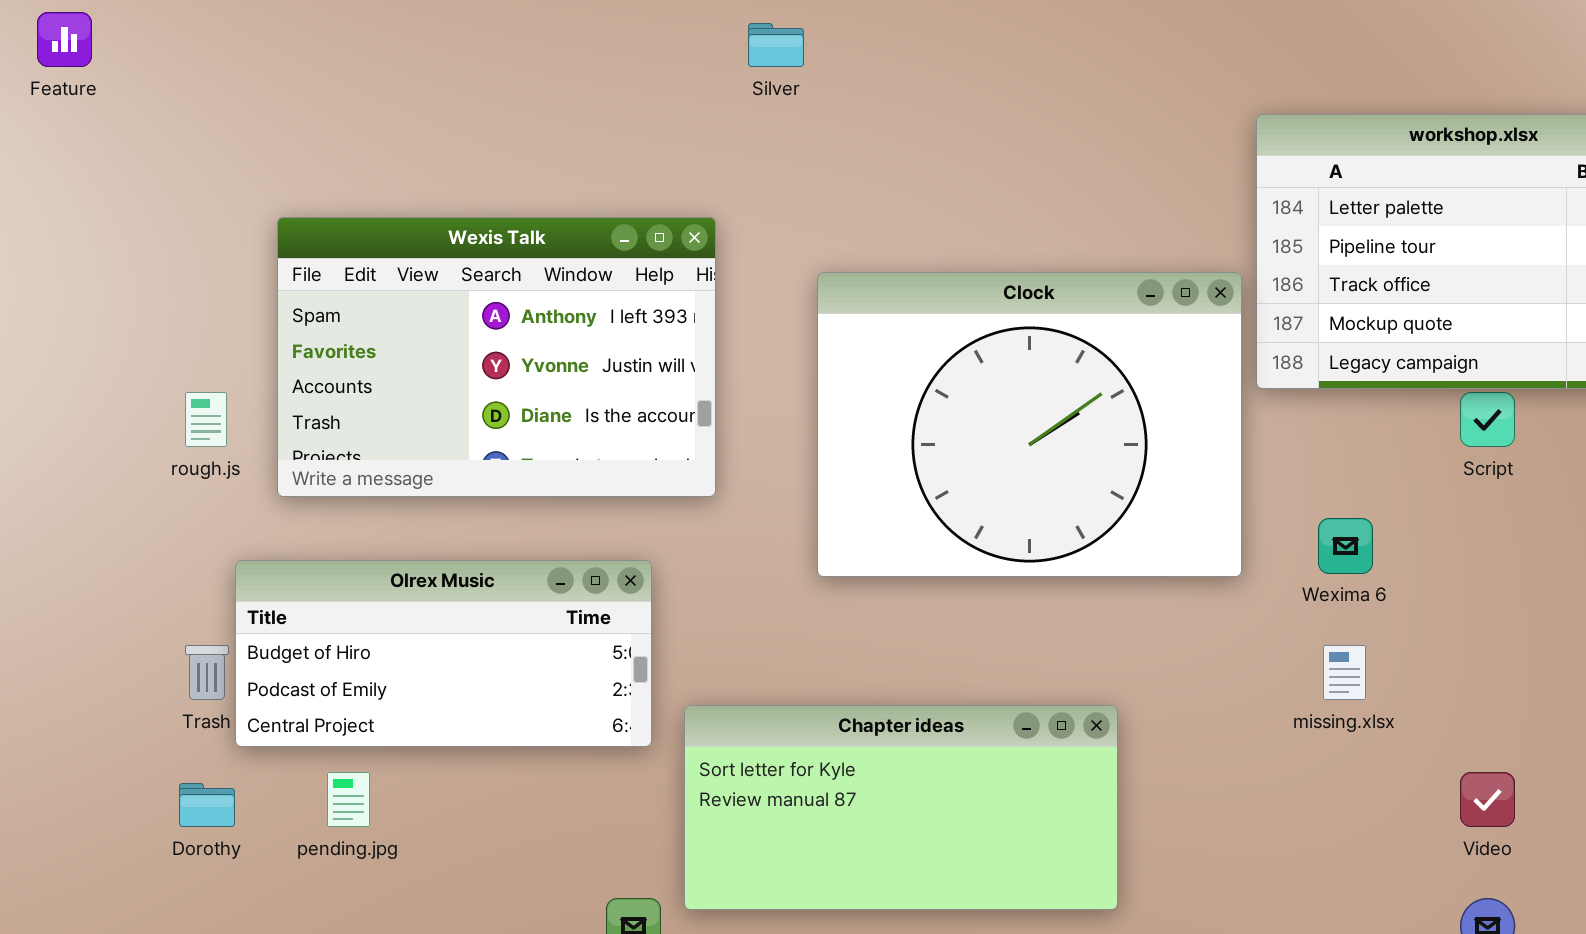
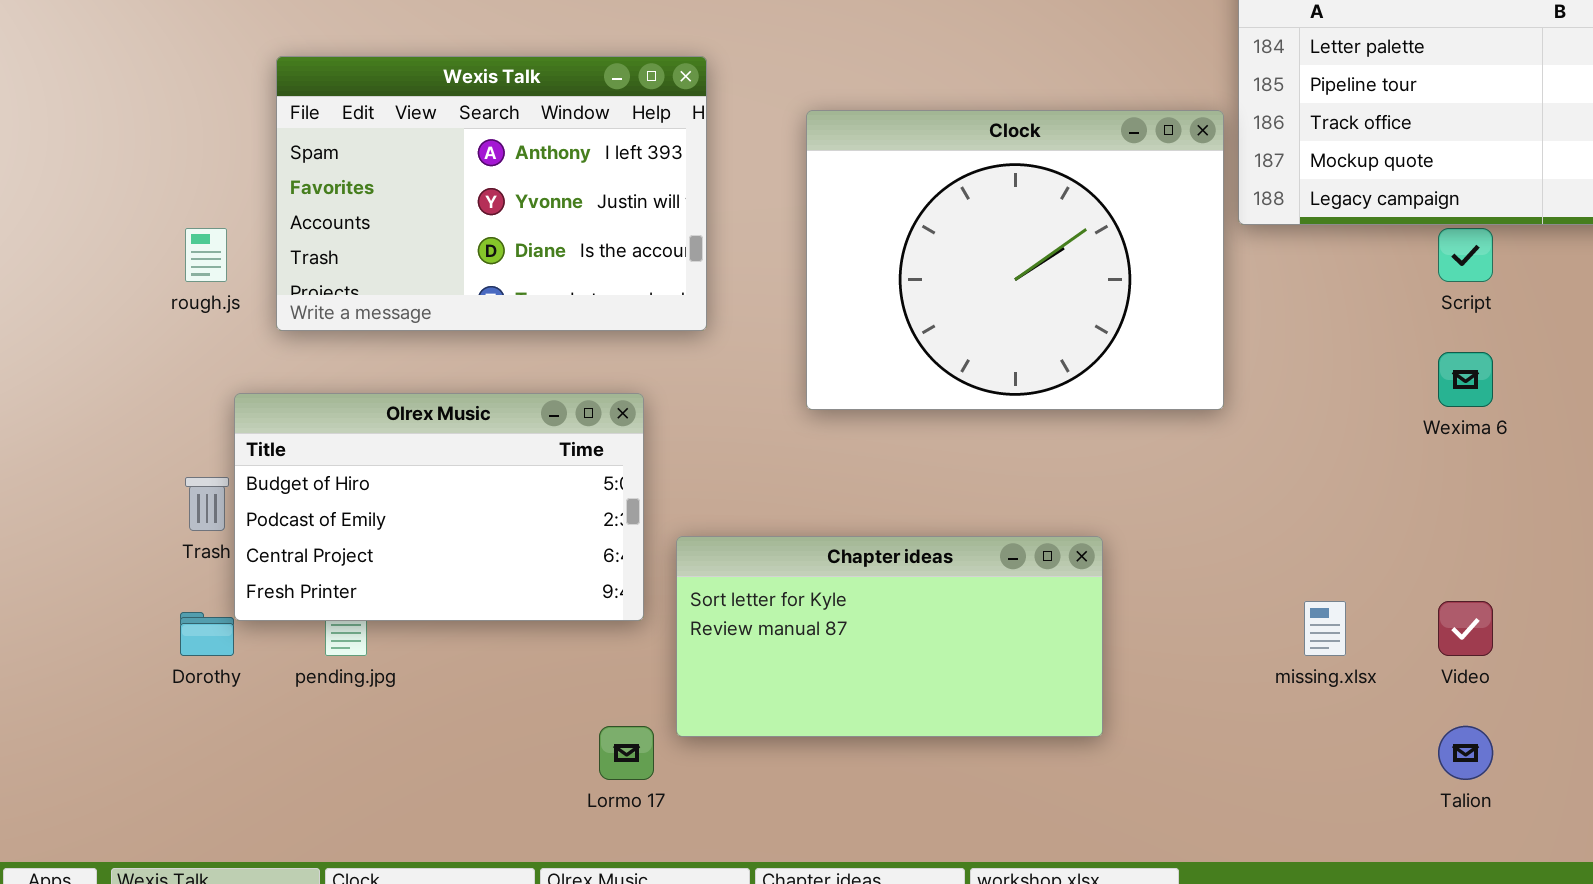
Wexima 6: [1318,518,1373,574] -> [1438,352,1493,407], moved
Olrex Music: [235,560,652,747] -> [234,393,644,621], resized
missing.xlsx: [1323,645,1366,700] -> [1304,601,1346,656], moved

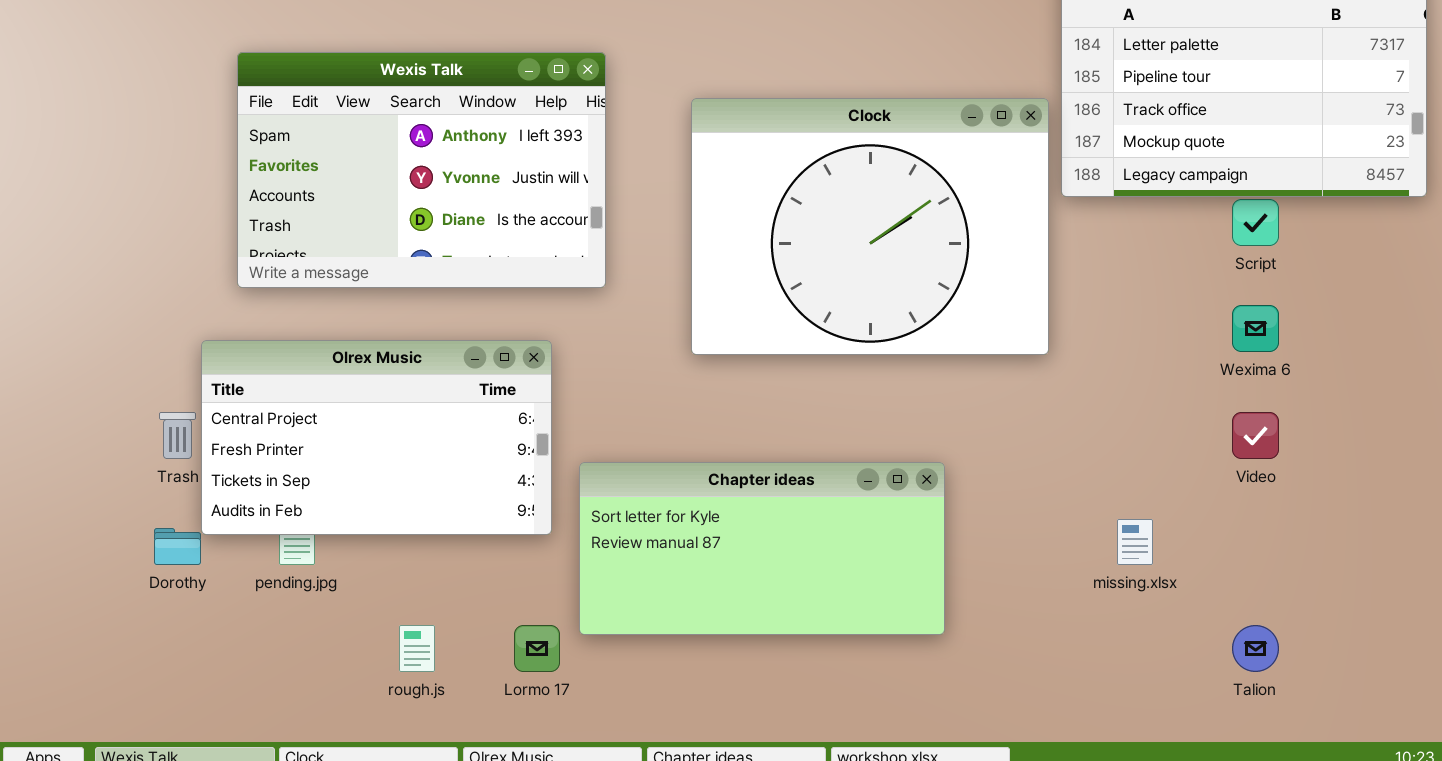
rough.js: [185,228,227,282] -> [399,625,435,672], moved
Olrex Music: [234,393,644,621] -> [201,340,552,535], scrolled down 2 rows
Video: [1438,601,1493,656] -> [1232,412,1279,459], moved

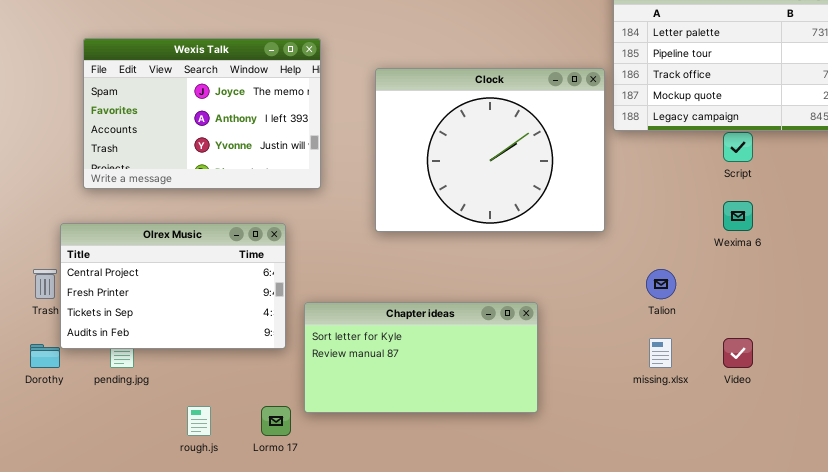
Wexis Talk: [237,52,606,288] -> [83,38,321,189], scrolled up 1 row
Video: [1232,412,1279,459] -> [723,338,753,368], moved
Talion: [1232,625,1279,672] -> [646,269,676,299], moved

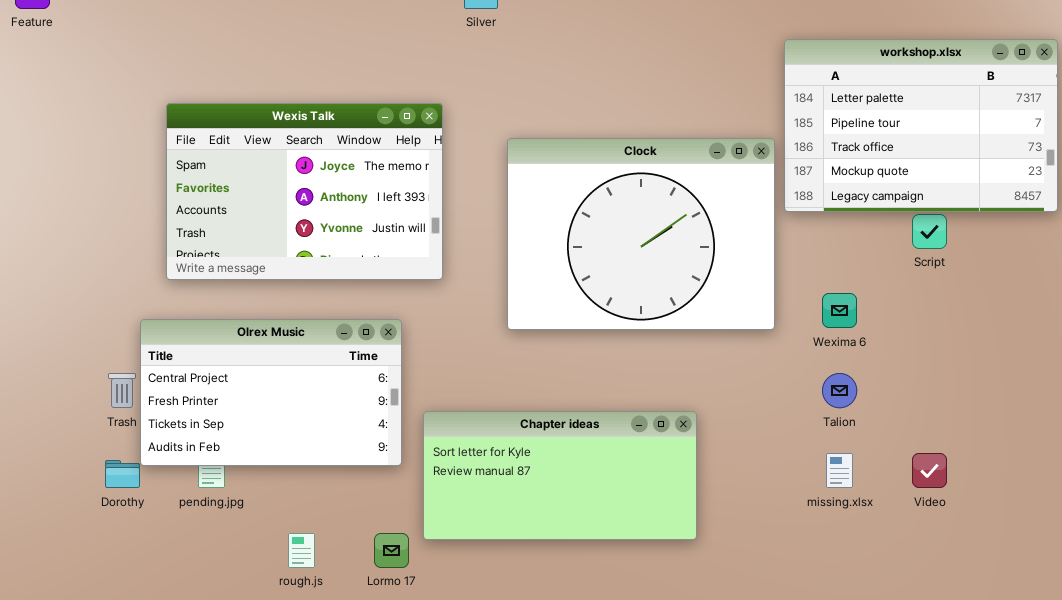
Wexima 6: [723,201,753,231] -> [822,293,857,328], moved

